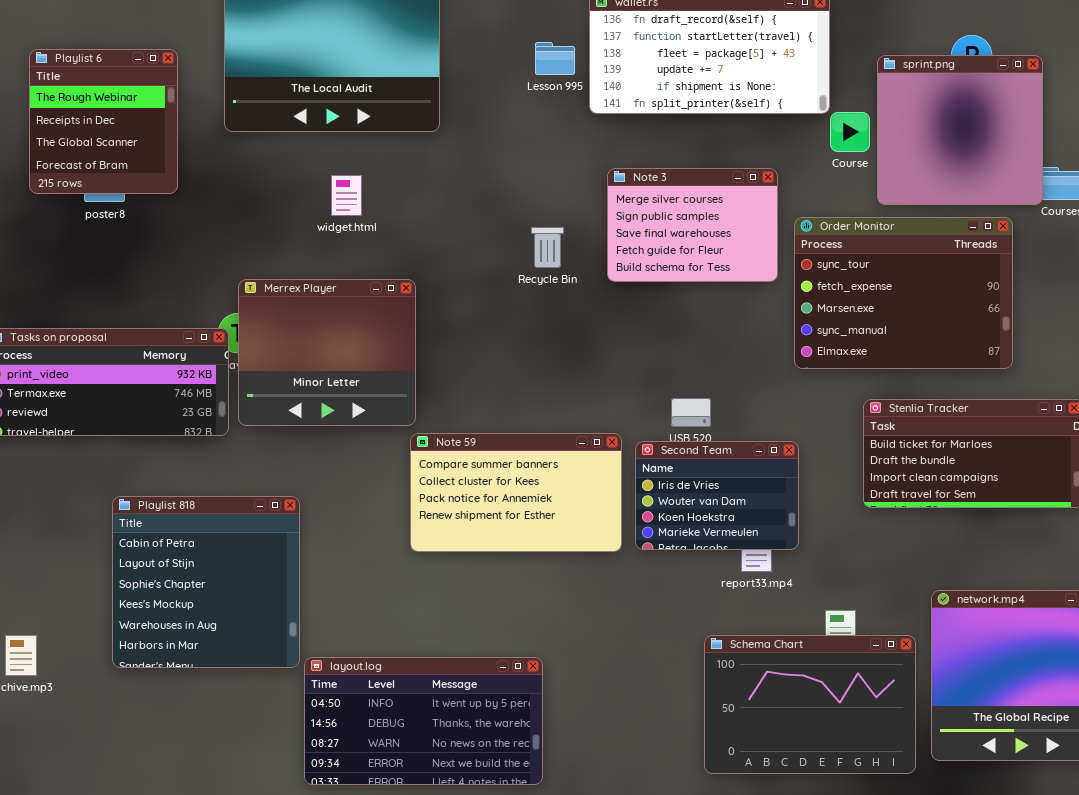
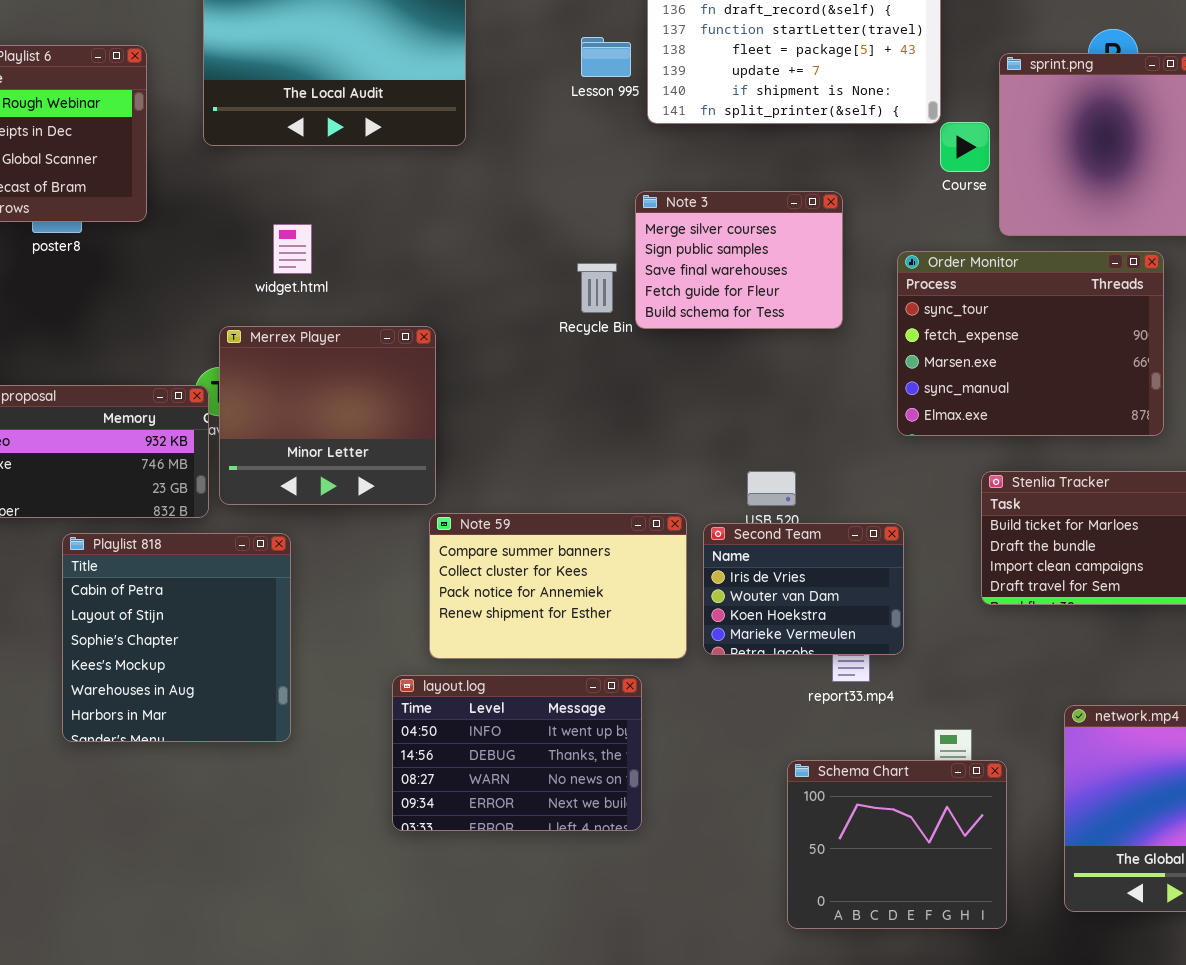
Note 3: [607,168,778,282] -> [635,191,843,329], moved
widget.html: [331,175,362,216] -> [273,224,312,274], moved
Playlist 818: [112,496,300,668] -> [62,533,291,742], moved
Schema Chart: [704,635,916,774] -> [787,760,1007,929], resized
layout.log: [304,657,543,785] -> [392,675,642,831], moved, resized

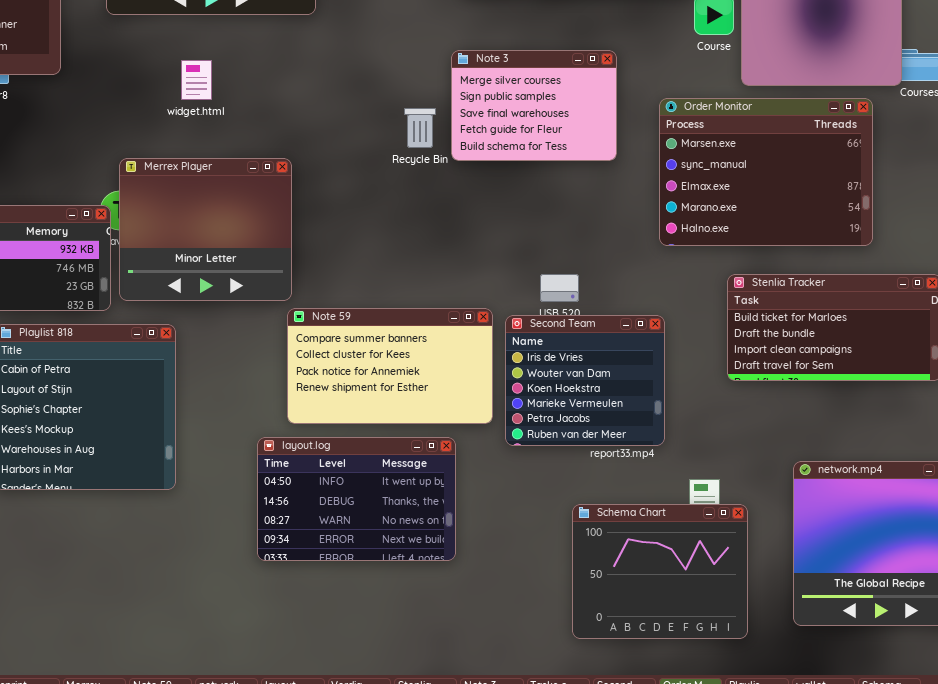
widget.html: [273,224,312,274] -> [181,60,212,100], moved
Order Monitor: [897,251,1164,436] -> [659,98,873,246], scrolled down 2 rows
Second Team: [703,523,904,655] -> [505,315,665,446], resized

